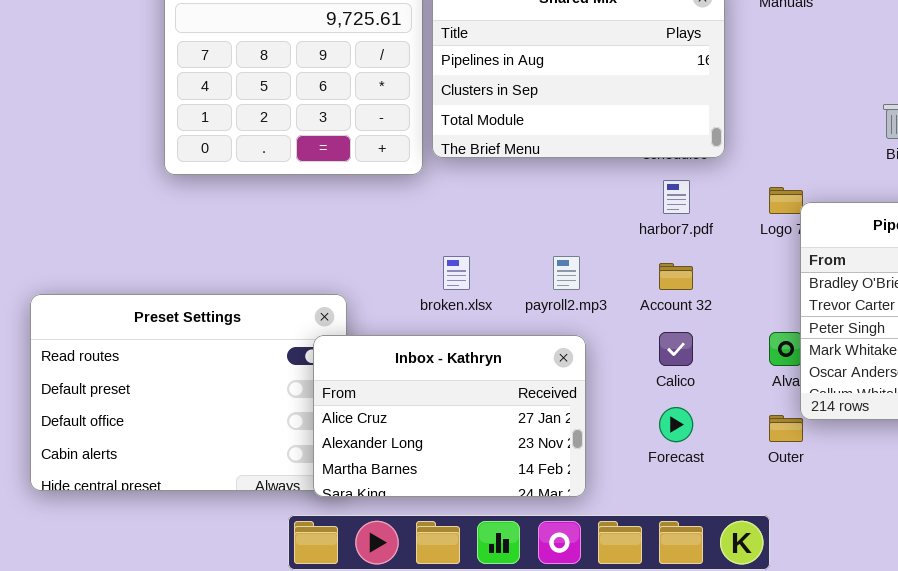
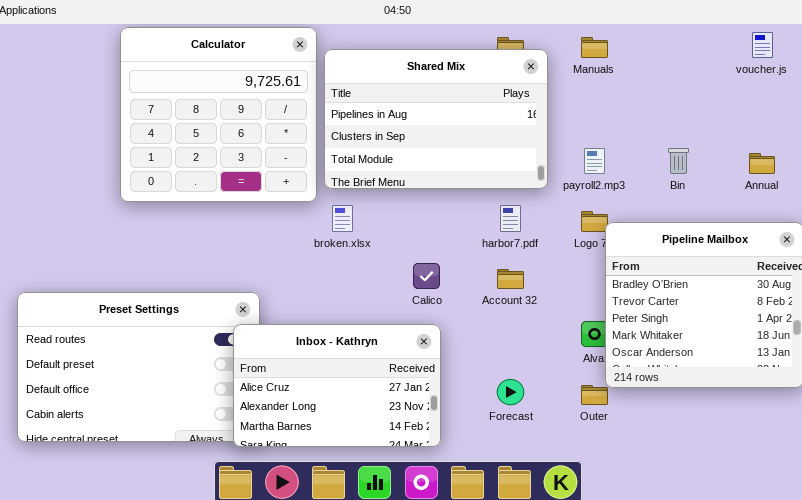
broken.xlsx: [443,256,470,290] -> [332,205,353,232], moved
payroll2.mp3: [553,256,580,290] -> [584,148,605,174], moved
Calico: [659,332,693,366] -> [413,263,440,289], moved

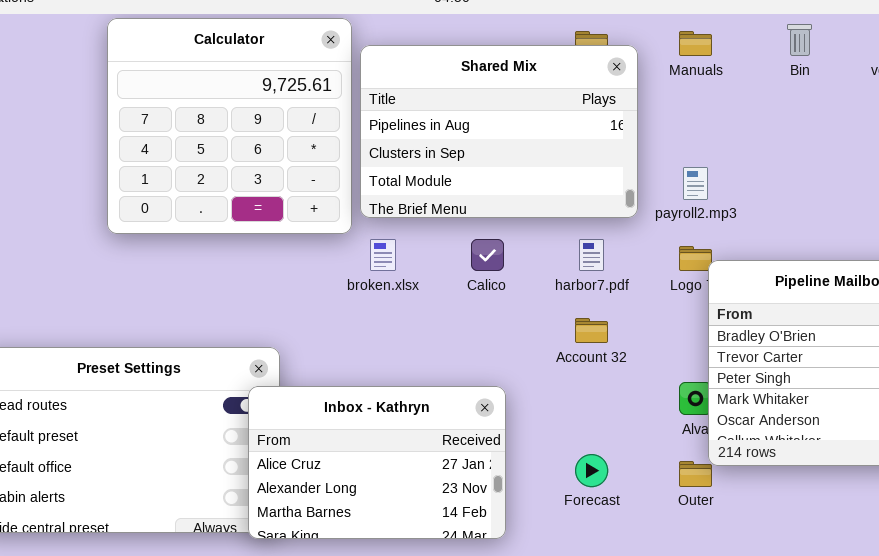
Bin: [668,148,689,174] -> [787,24,812,56], moved
Calico: [413,263,440,289] -> [471,239,504,271], moved

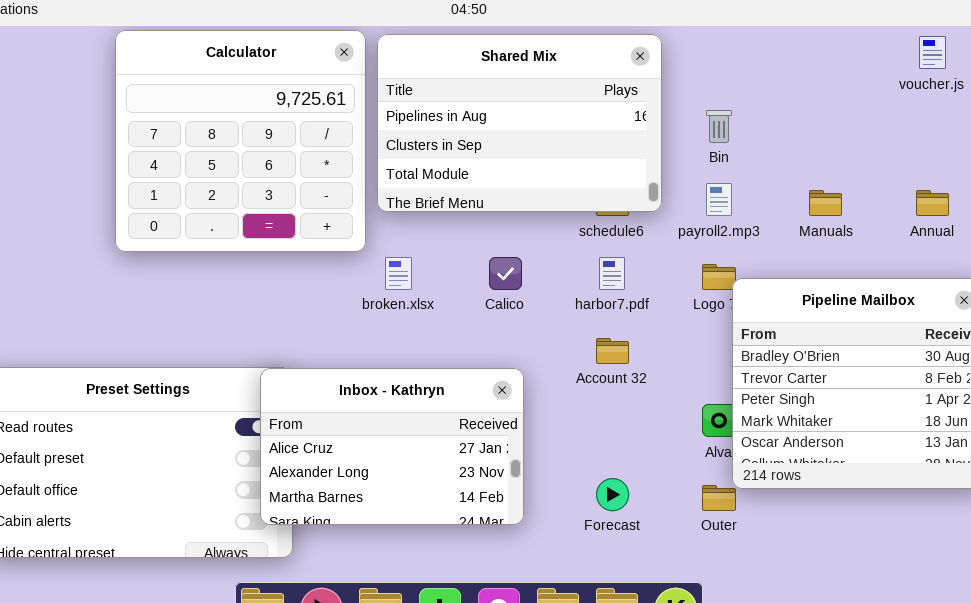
Bin: [787,24,812,56] -> [706,110,732,143], moved
Manuals: [679,31,712,56] -> [809,190,842,216], moved
Shared Mix: [360,45,638,218] -> [377,34,662,212], moved
Inbox - Kathryn: [248,386,506,539] -> [260,368,524,525], moved

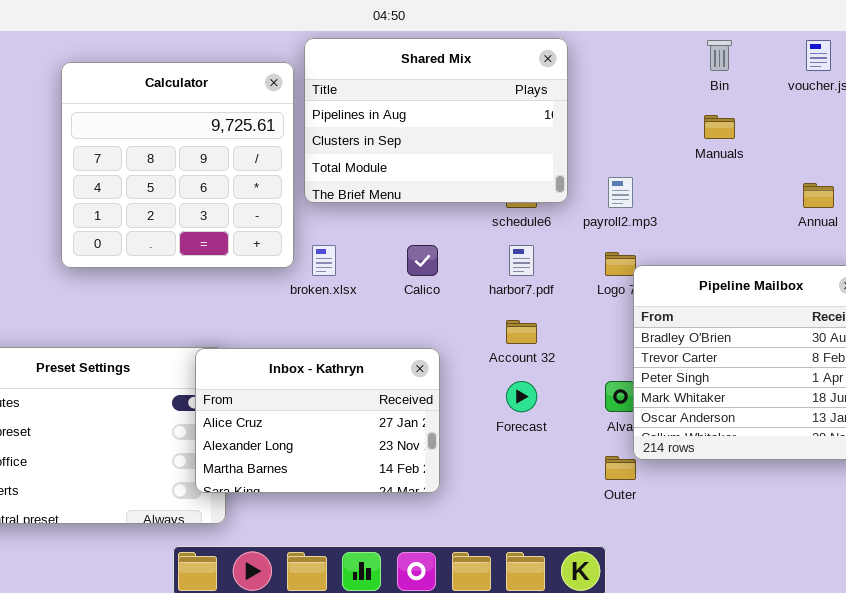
Calculator: [115,30,366,252] -> [61,62,294,268], moved
Bin: [706,110,732,143] -> [707,40,732,71], moved
Manuals: [809,190,842,216] -> [704,115,735,139], moved
Forecast: [596,478,629,511] -> [506,381,537,412], moved

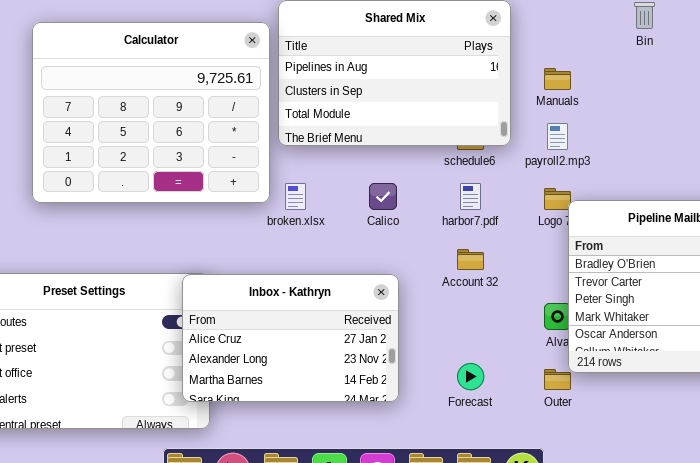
Calculator: [61,62,294,268] -> [32,22,270,203], resized
Manuals: [704,115,735,139] -> [544,68,571,90], moved
Forecast: [506,381,537,412] -> [457,363,484,390], moved

